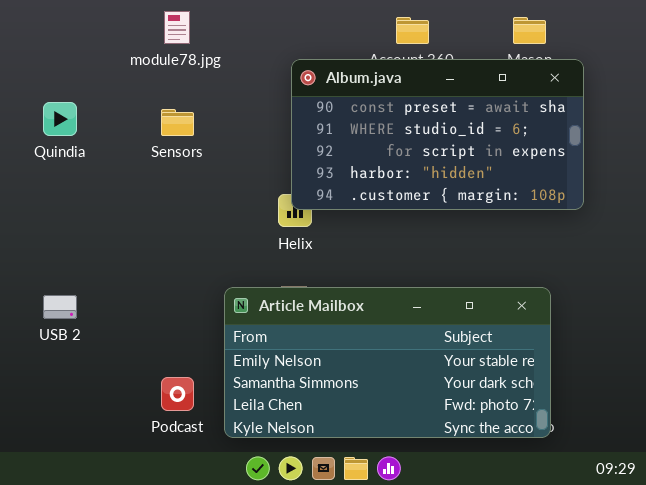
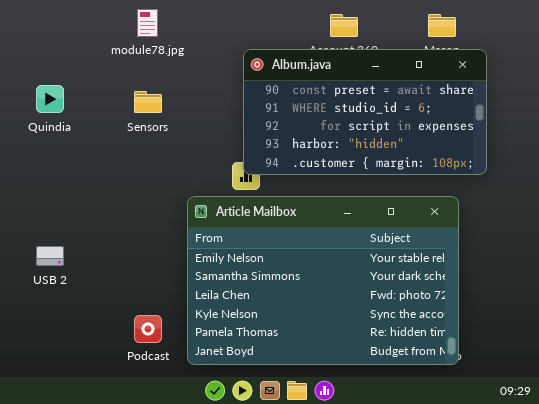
Article Mailbox: [224,287,551,438] -> [187,196,459,365], resized

